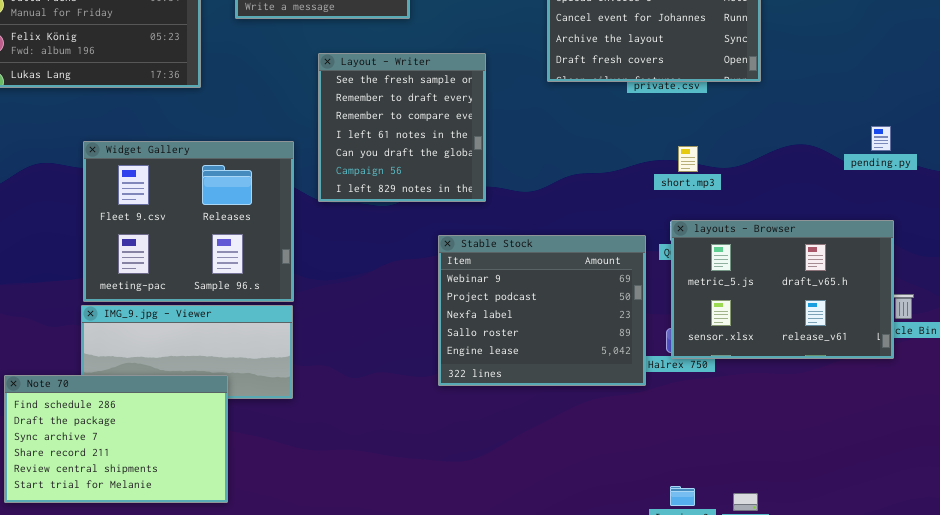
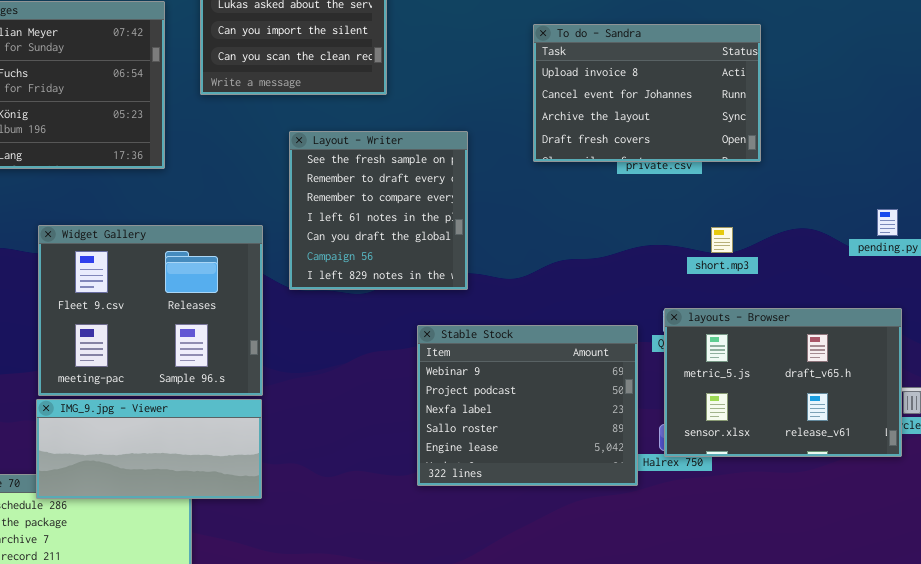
short.mp3: [678,146,698,172] -> [711,227,733,253], moved
IMG_9.jpg - Viewer: [81,305,293,399] -> [36,399,262,499], raised

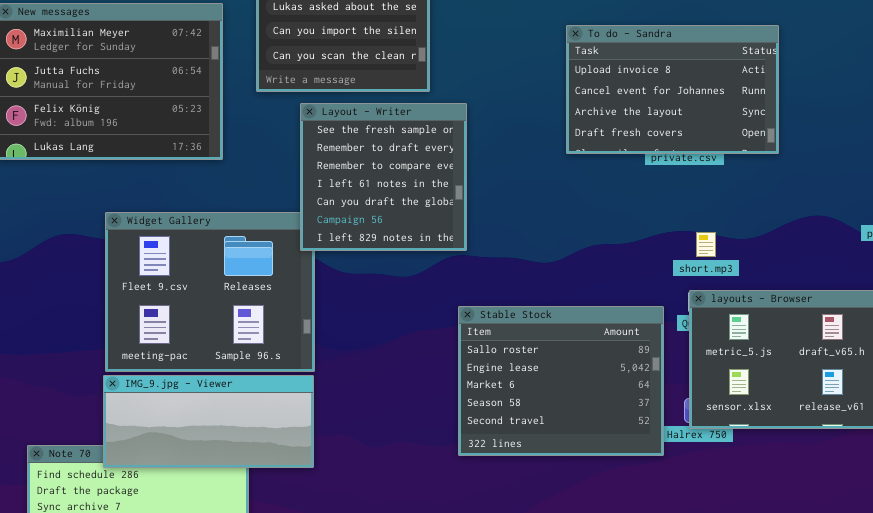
Layout - Writer: [289,131,468,290] -> [300,103,467,251], moved
short.mp3: [711,227,733,253] -> [696,232,716,257], moved
Stable Stock: [417,325,638,486] -> [458,306,664,456], scrolled down 3 rows

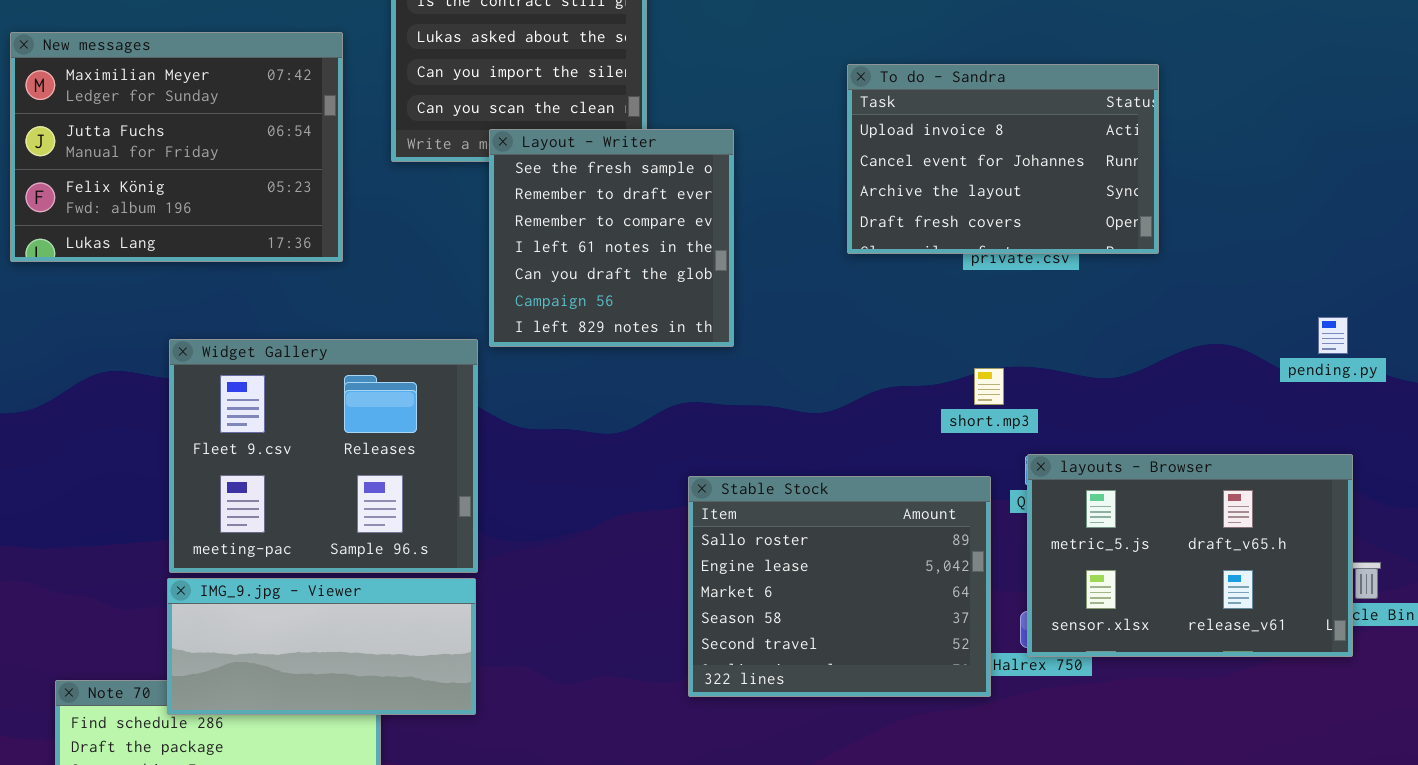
Layout - Writer: [300,103,467,251] -> [489,129,734,347], moved
short.mp3: [696,232,716,257] -> [974,368,1004,405], moved

